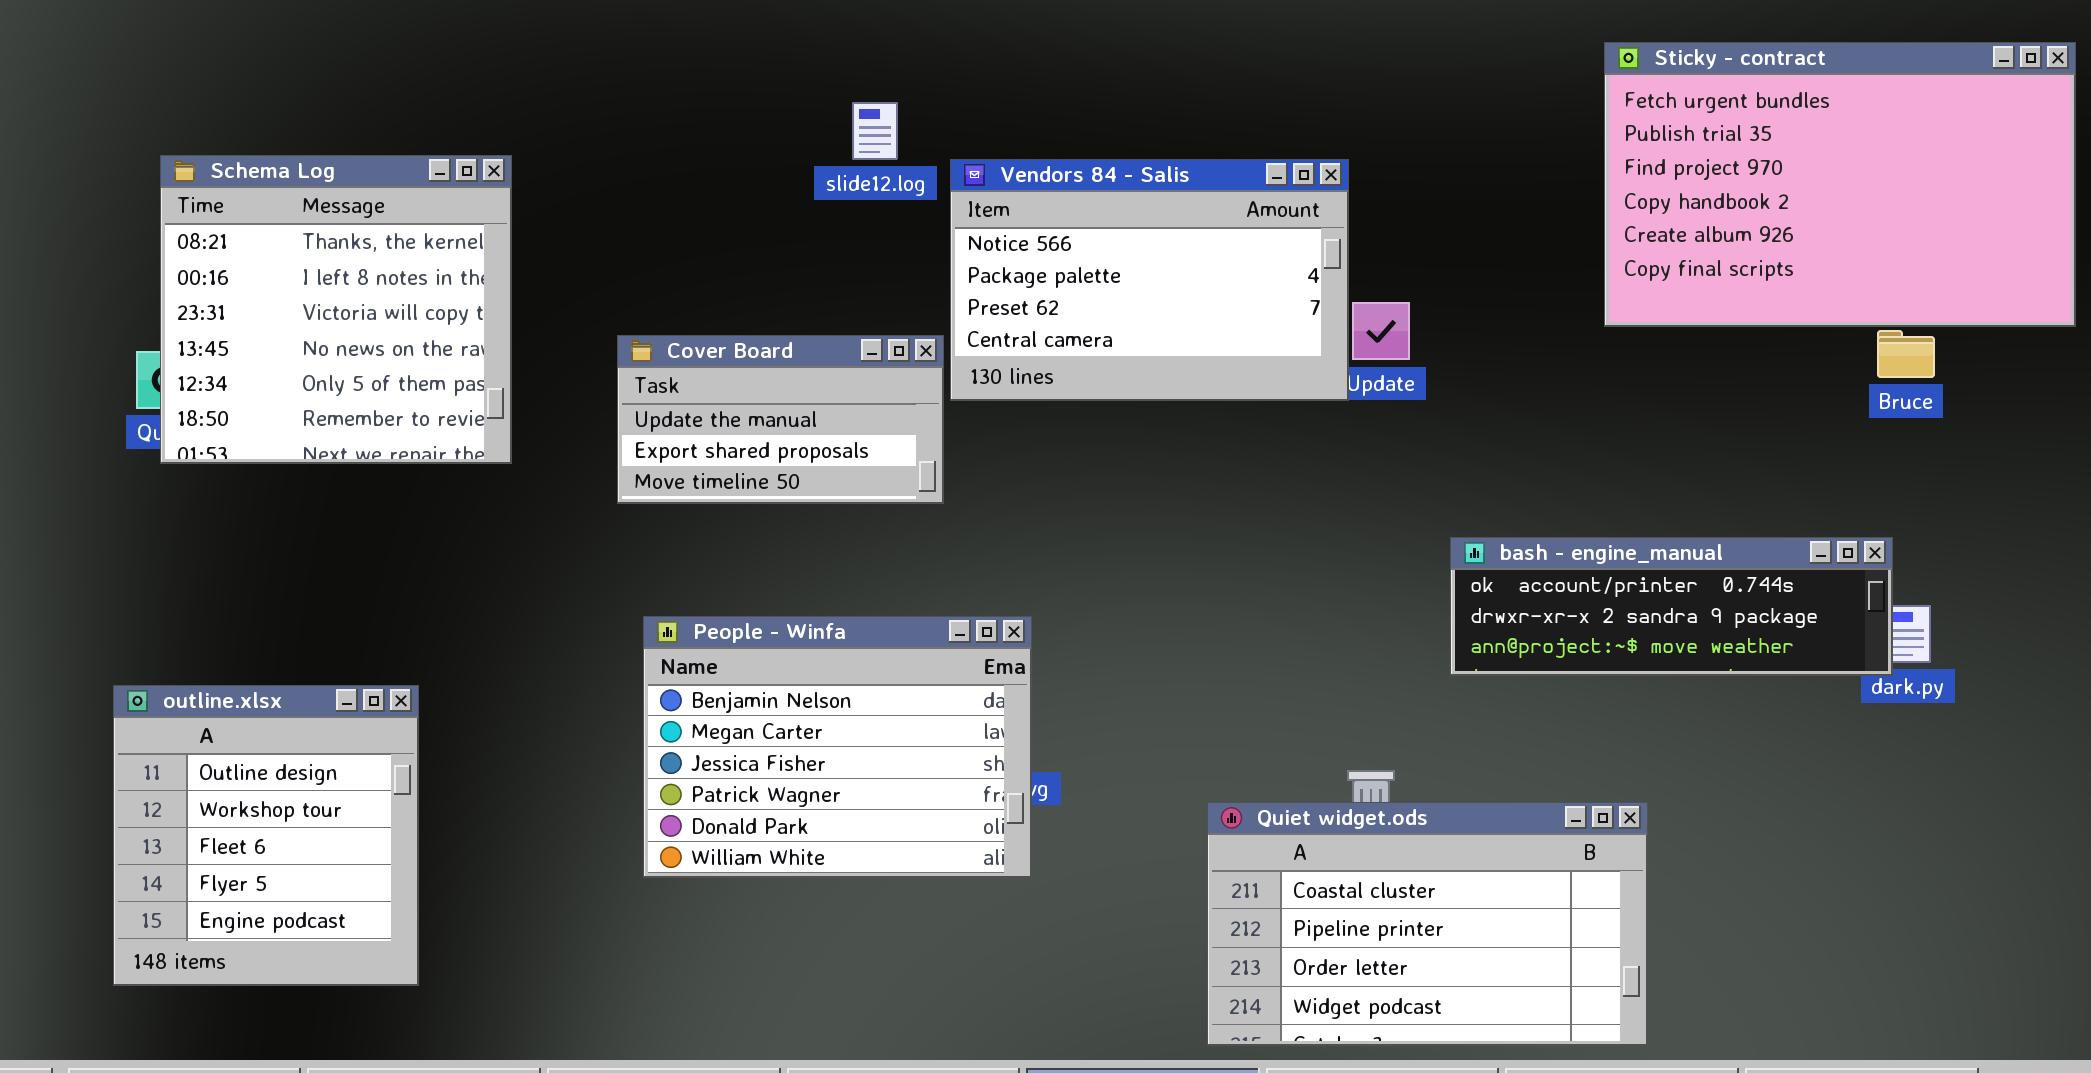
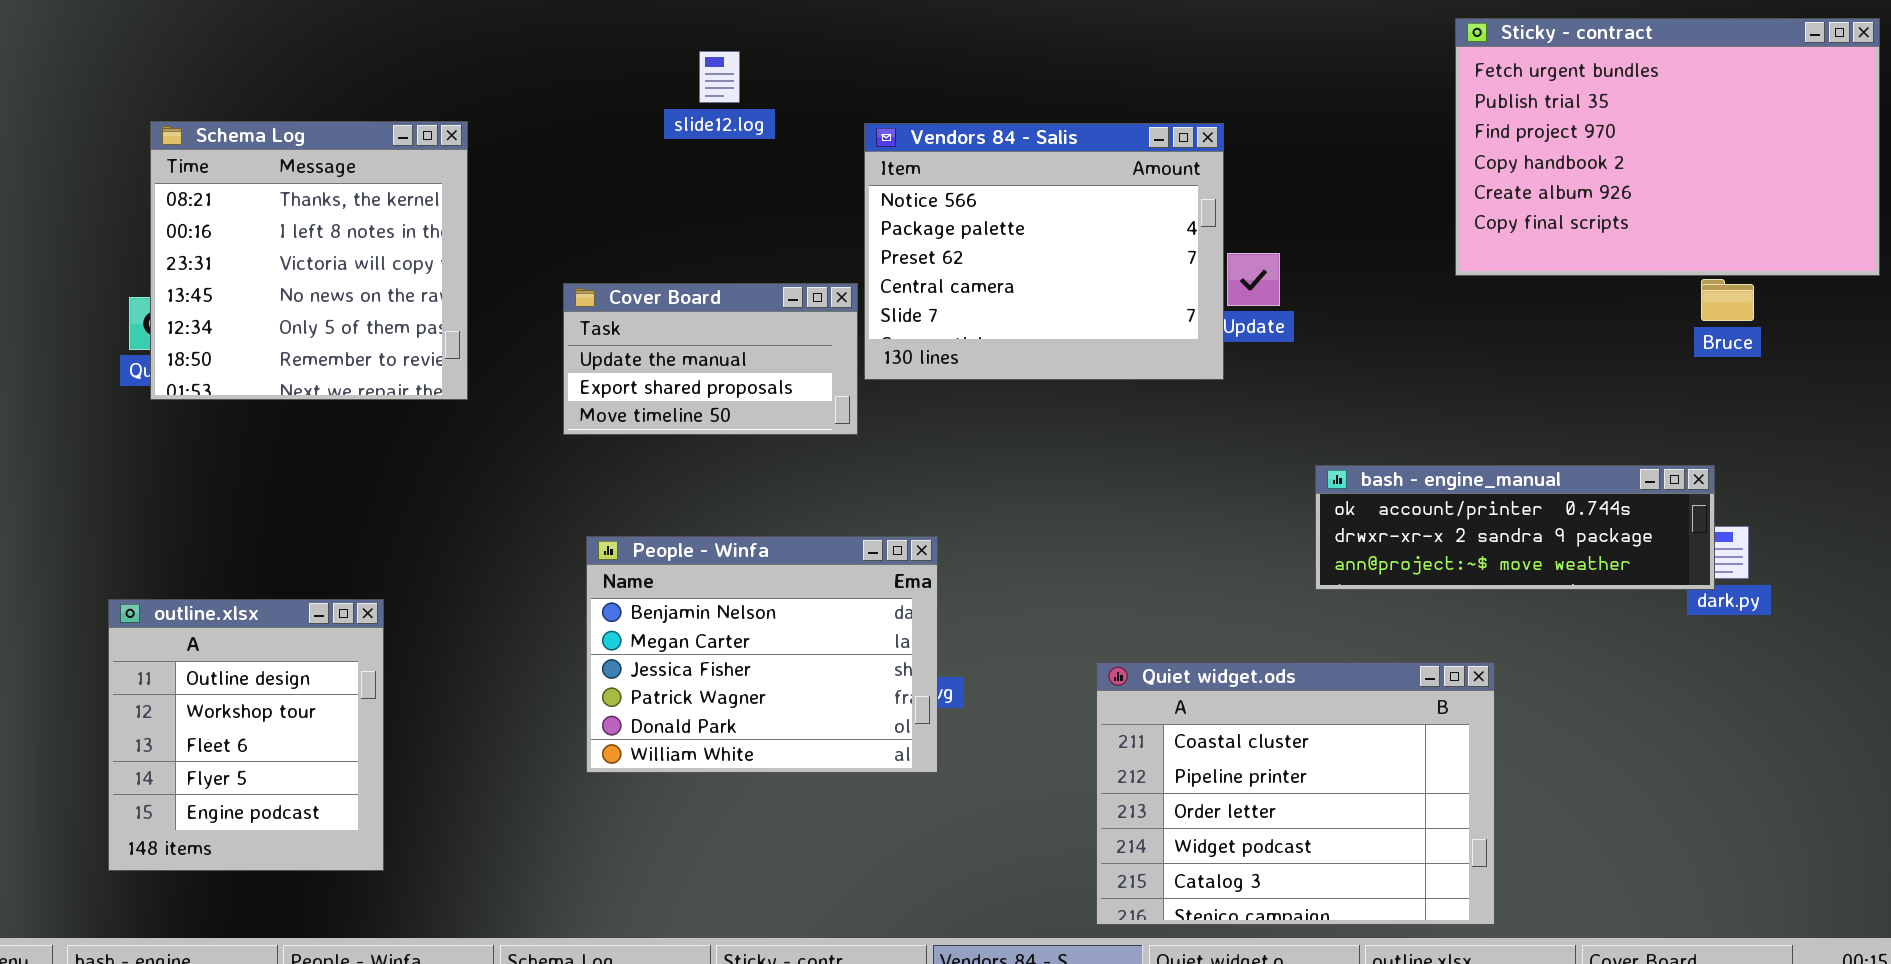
slide12.log: [852,102,898,160] -> [699,51,740,103], moved
Vendors 84 - Salis: [950,159,1349,401] -> [864,123,1224,380], resized
Quiet widget.ods: [1207,802,1648,1046] -> [1096,662,1495,925], resized

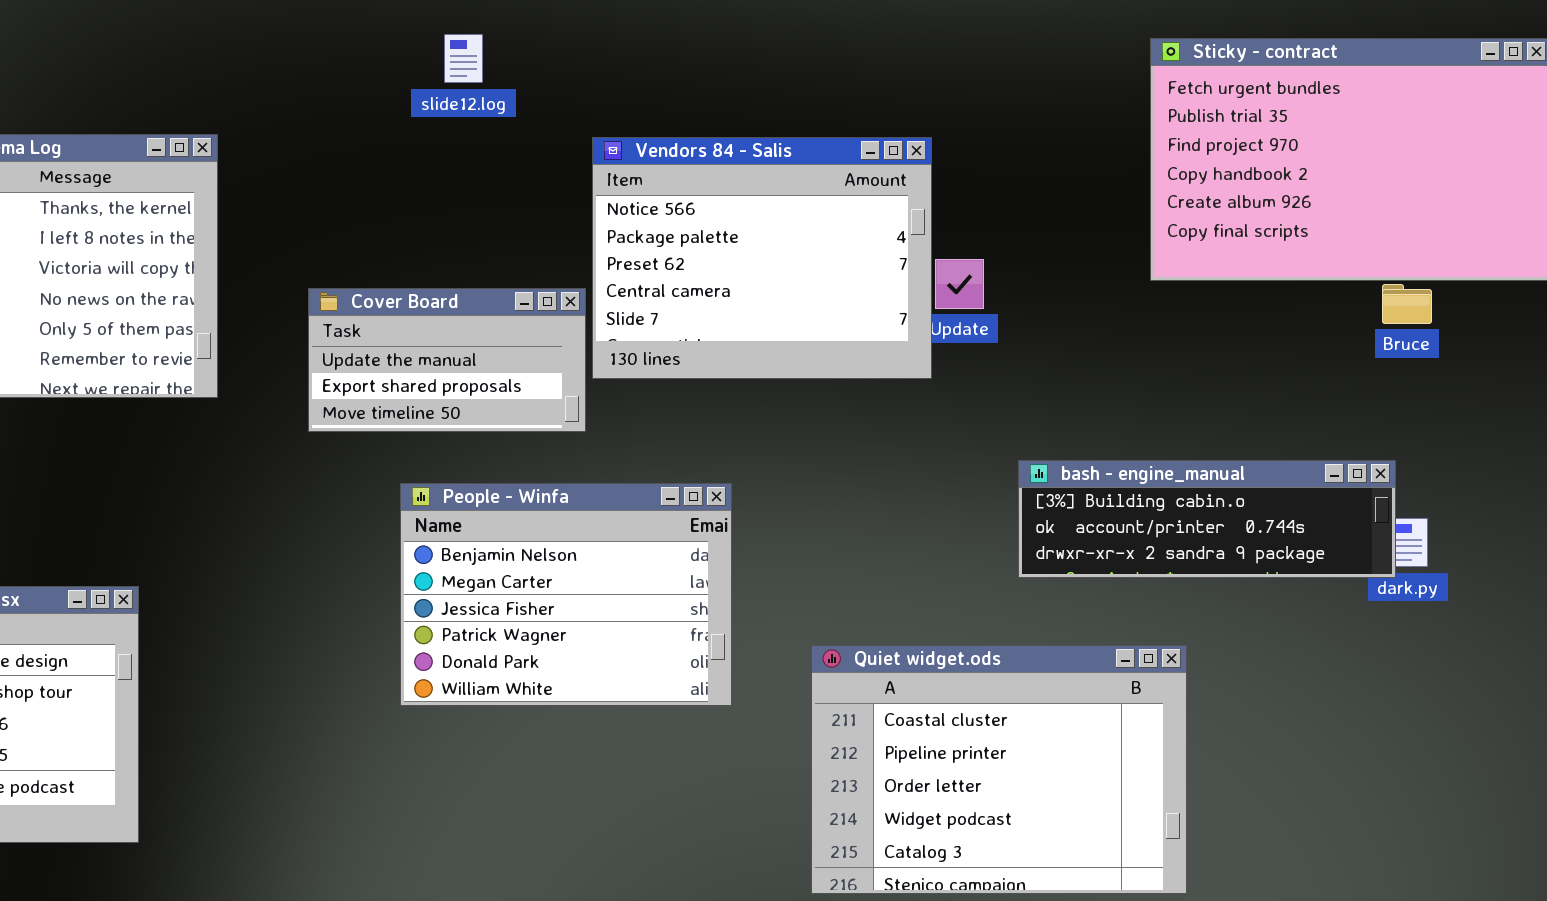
slide12.log: [699,51,740,103] -> [444,34,483,83], moved
bash - engine_manual: [1315,465,1715,590] -> [1018,460,1396,578], scrolled up 1 row
People - Winfa: [586,536,938,773] -> [400,483,732,706], moved

